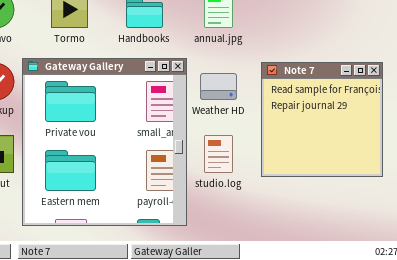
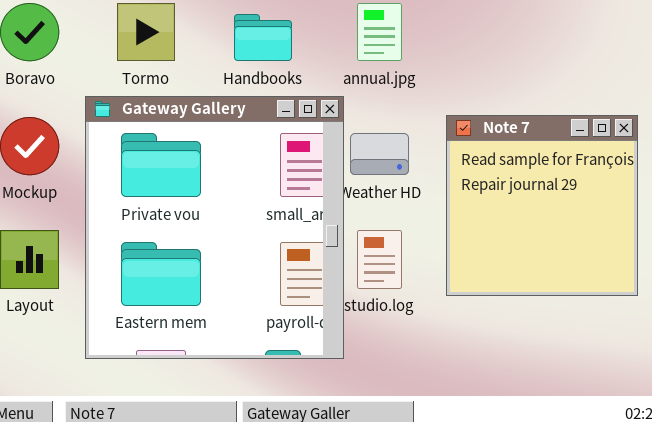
Gateway Gallery: [22,58,187,226] -> [85,96,344,359], moved

